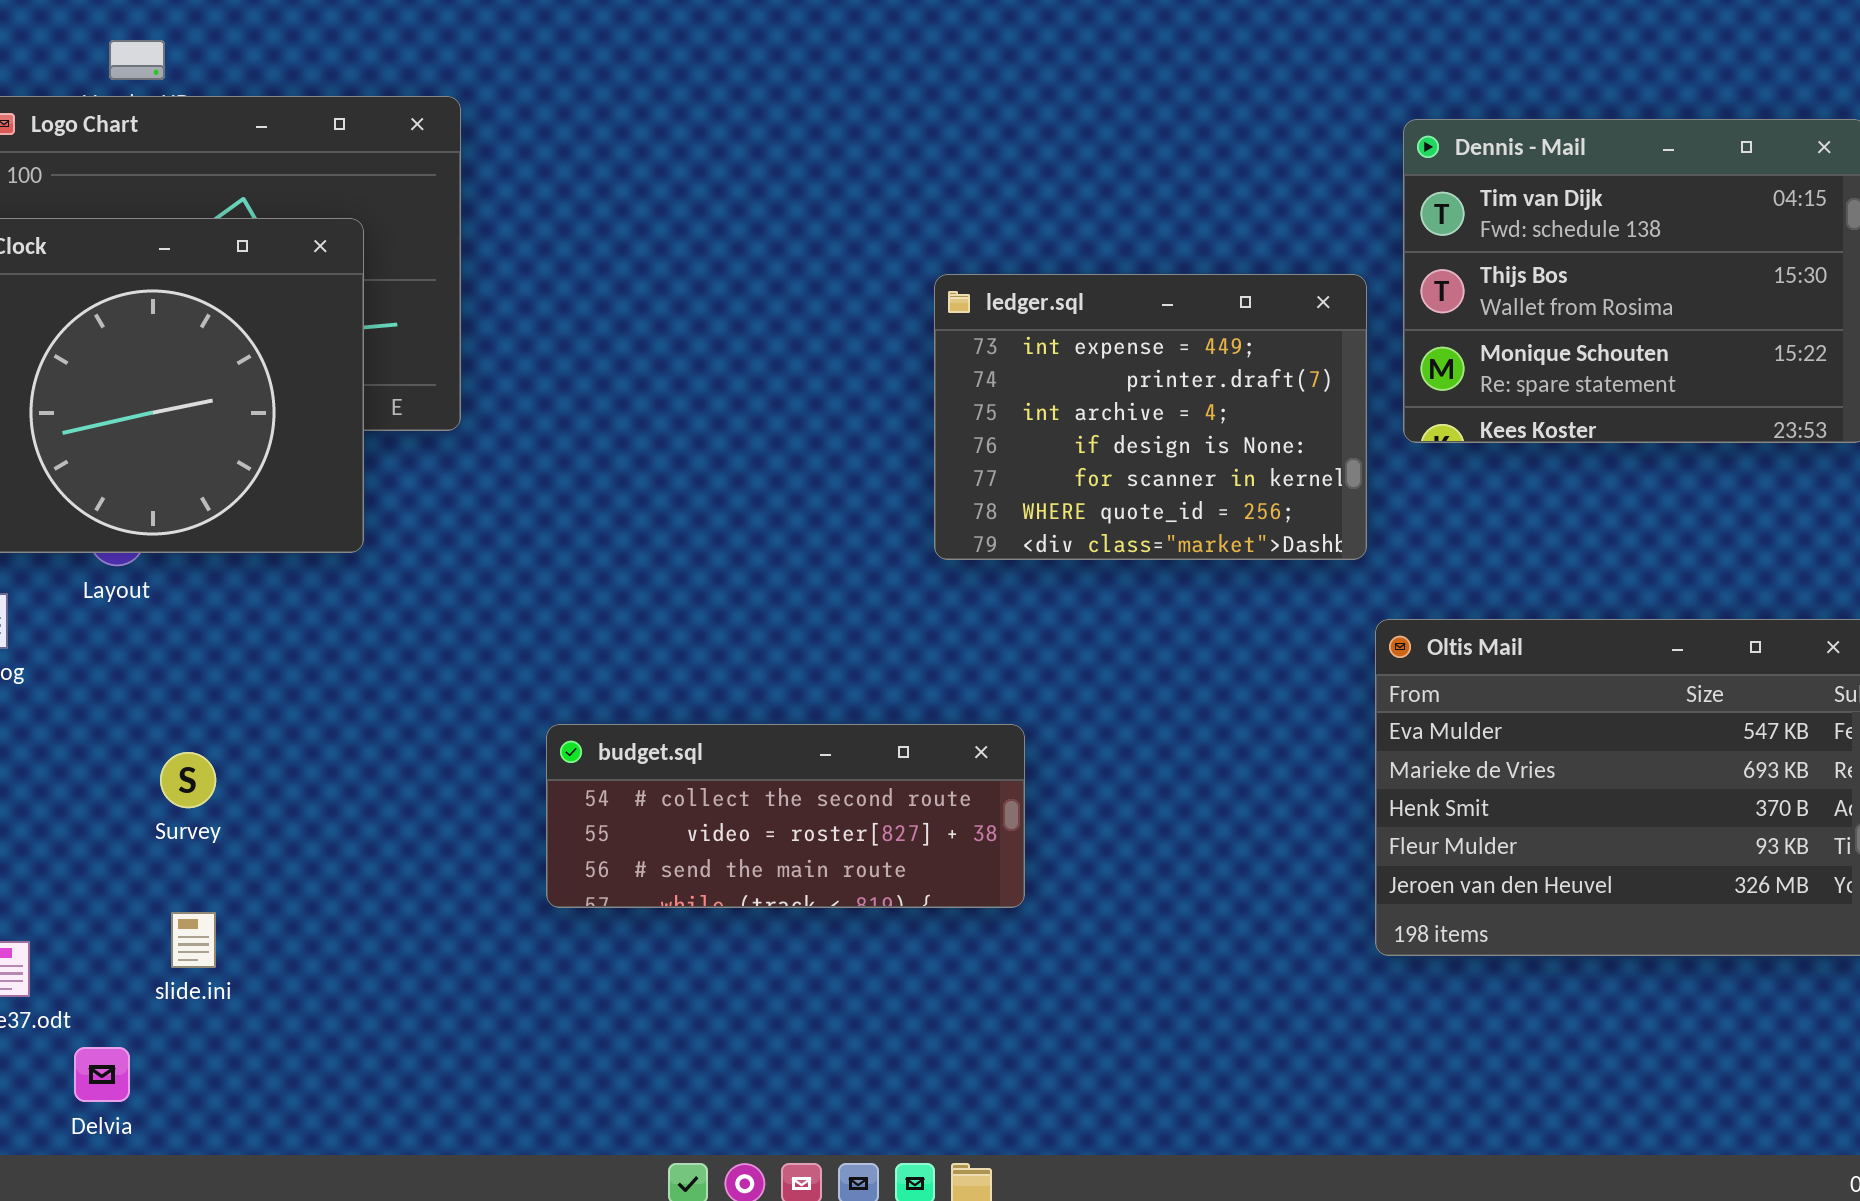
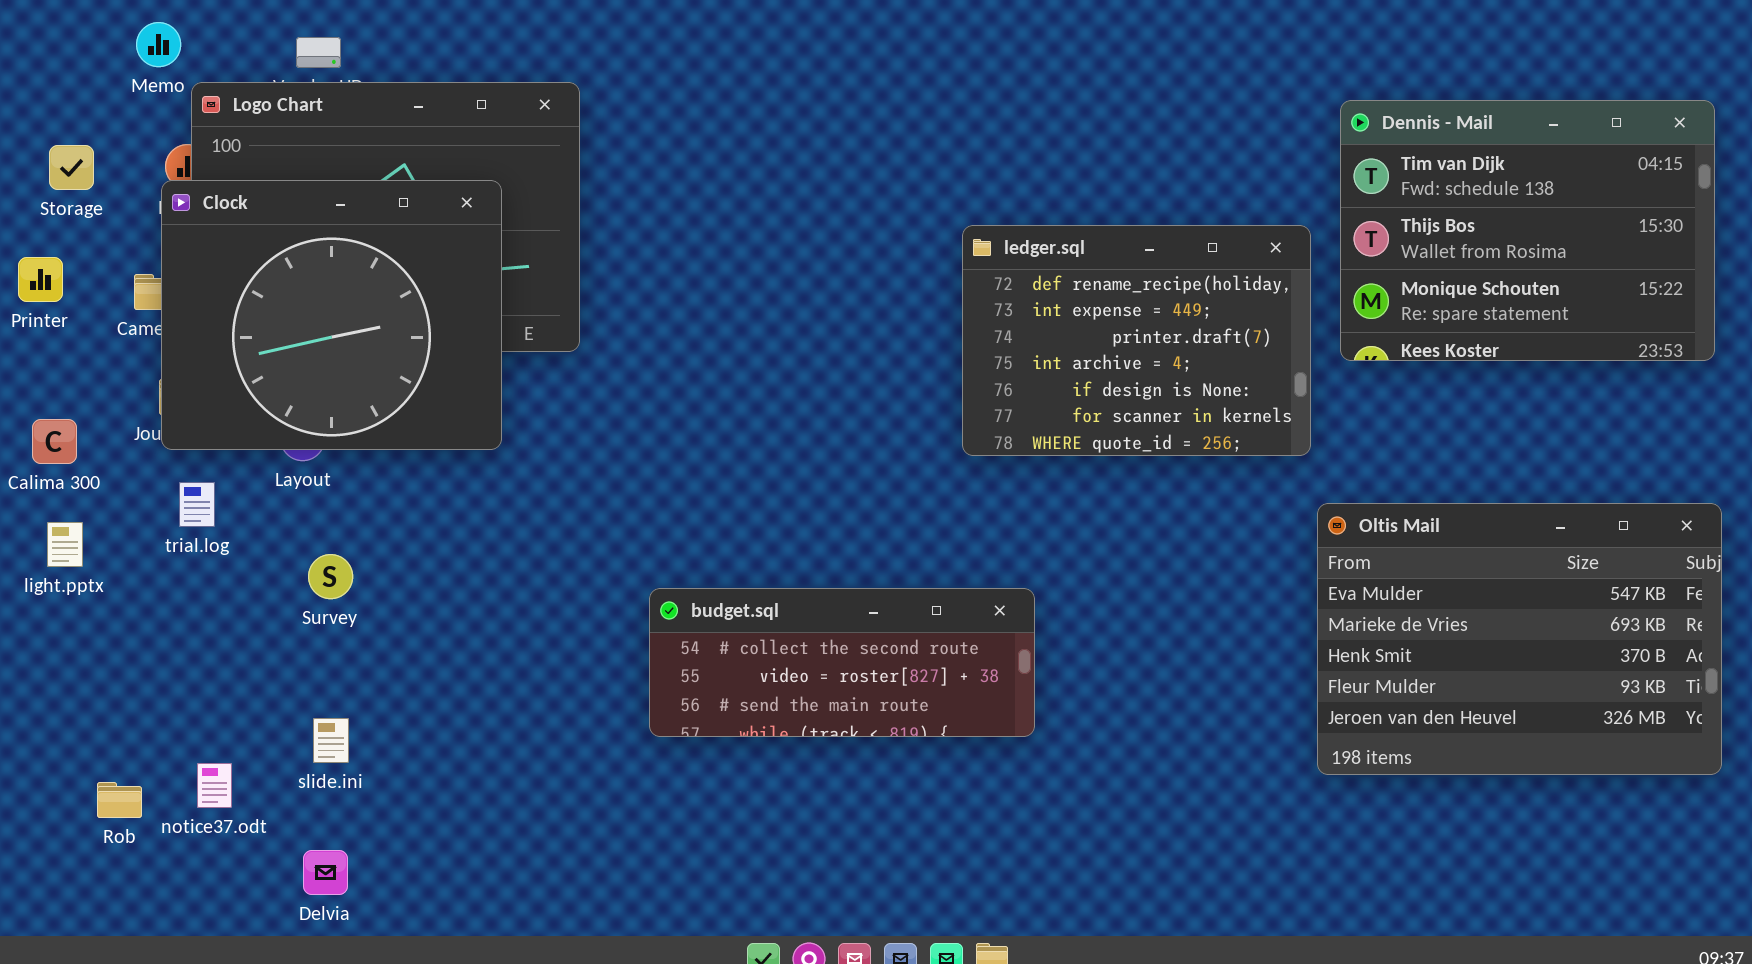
ledger.sql: [934,274,1367,560] -> [962,225,1311,456], scrolled up 1 row
Survey: [160,752,216,808] -> [308,554,353,599], moved
slide.ini: [171,912,216,968] -> [313,718,349,763], moved
Delvia: [74,1047,130,1102] -> [303,850,348,895], moved

